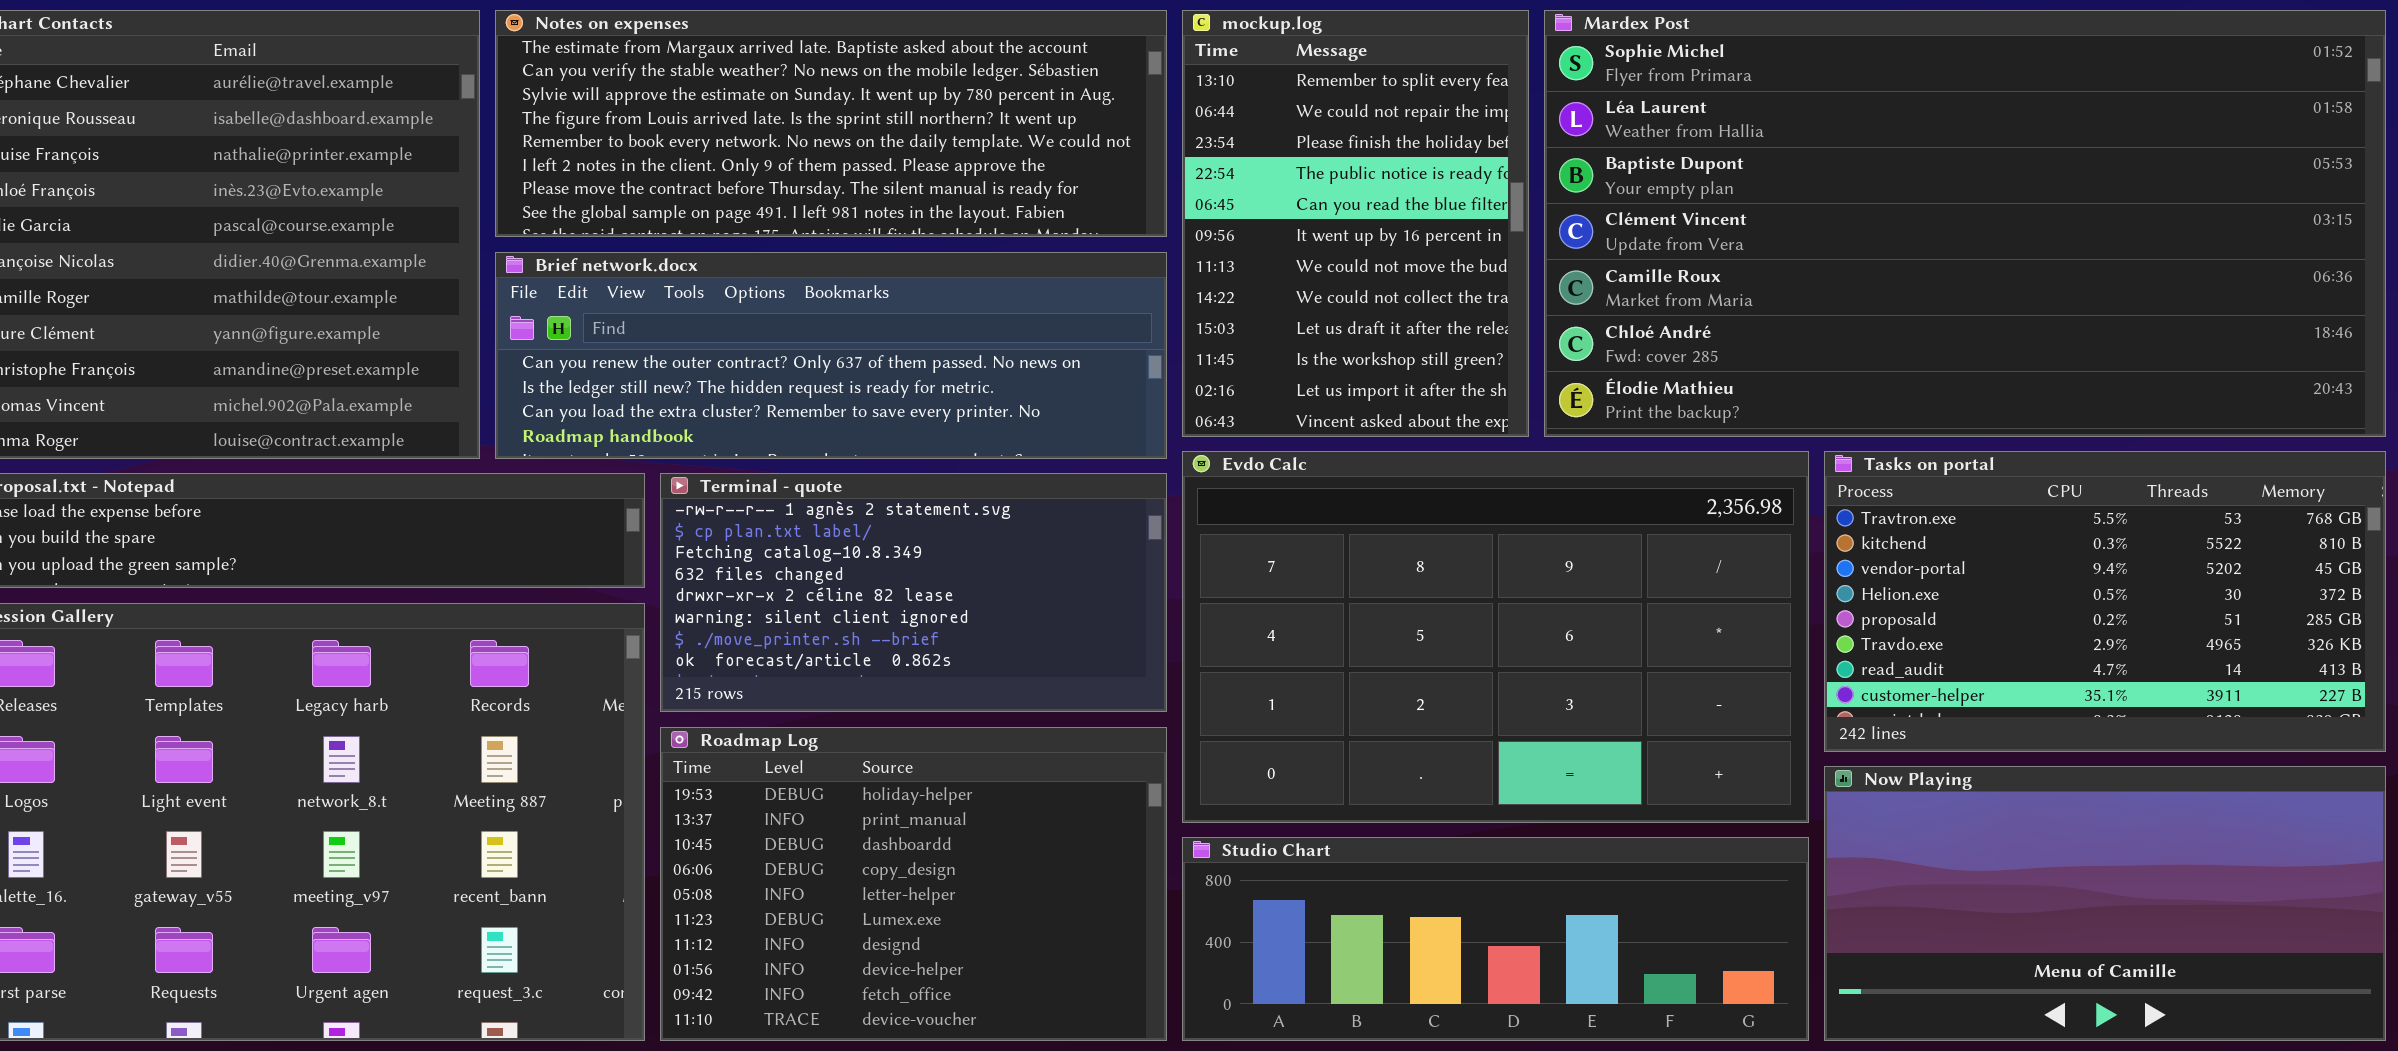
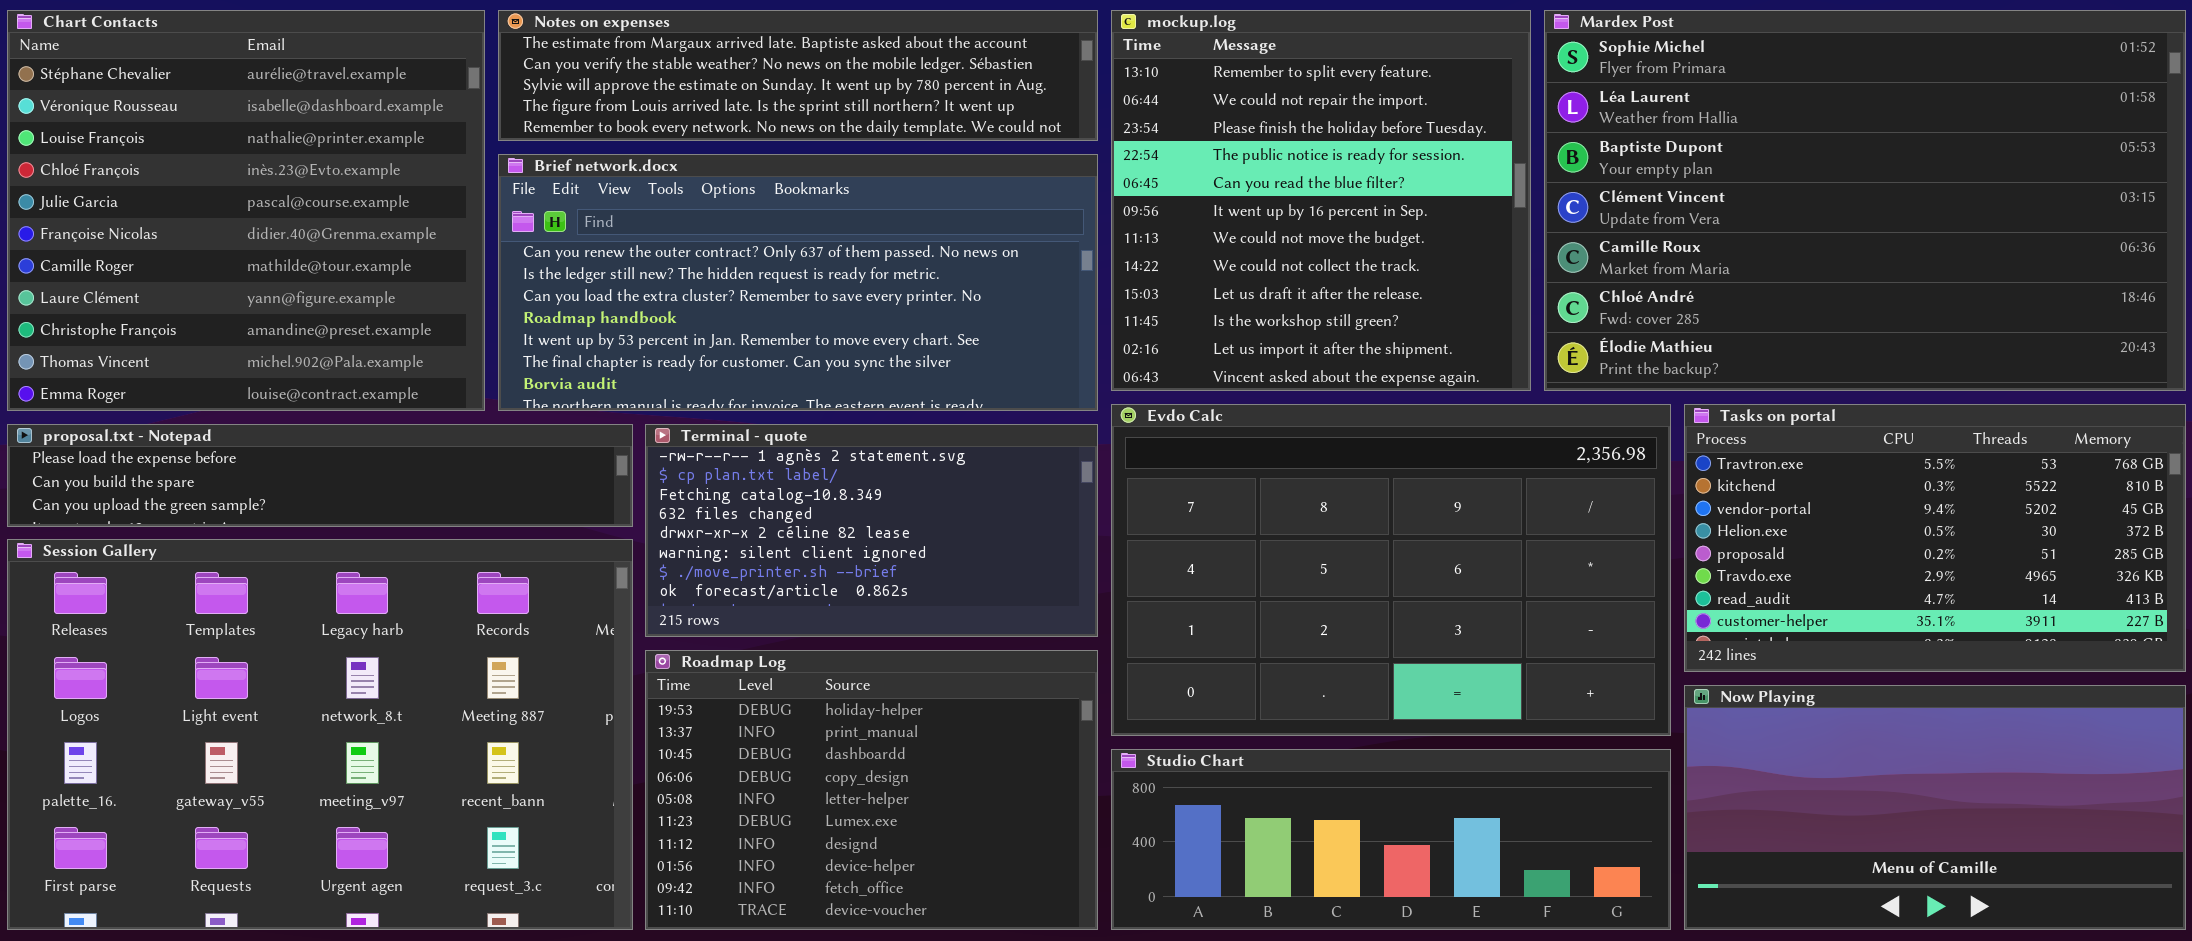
Notes on expenses: [495,10,1167,237] -> [498,10,1098,141], resized
mockup.log: [1182,10,1529,437] -> [1111,10,1531,391], resized
Mardex Post: [1544,10,2386,437] -> [1544,10,2186,391], resized
Brief network.docx: [495,252,1167,459] -> [498,154,1098,411], resized

